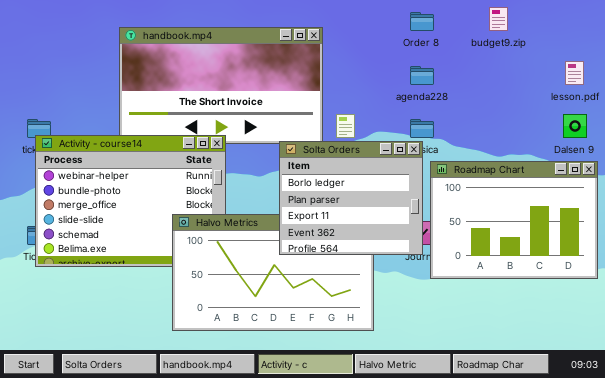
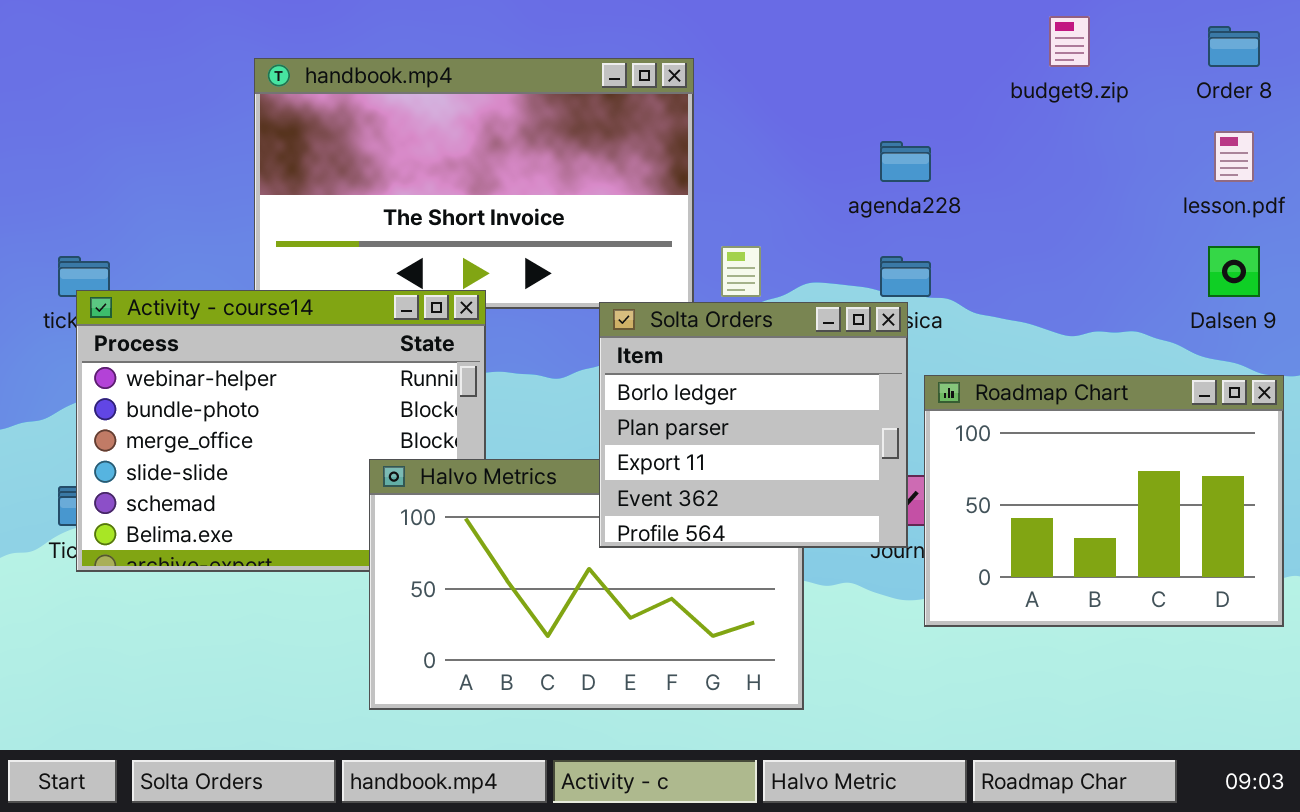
Order 8: [410,12,434,31] -> [1208,26,1260,67], moved
Roadmap Chart: [430,161,598,279] -> [924,375,1284,627], moved

